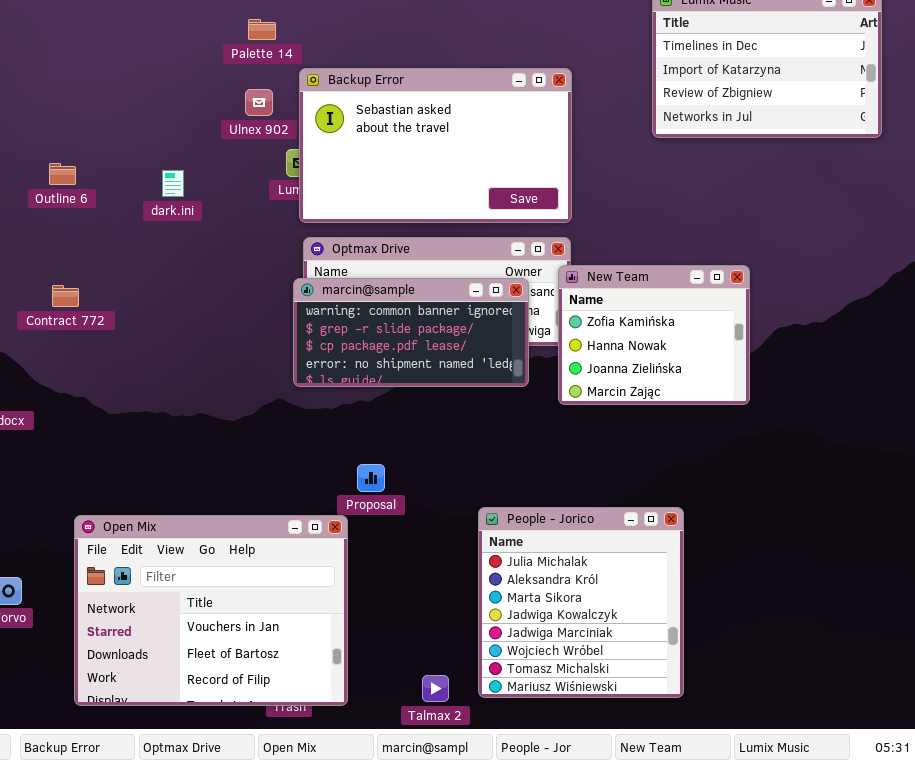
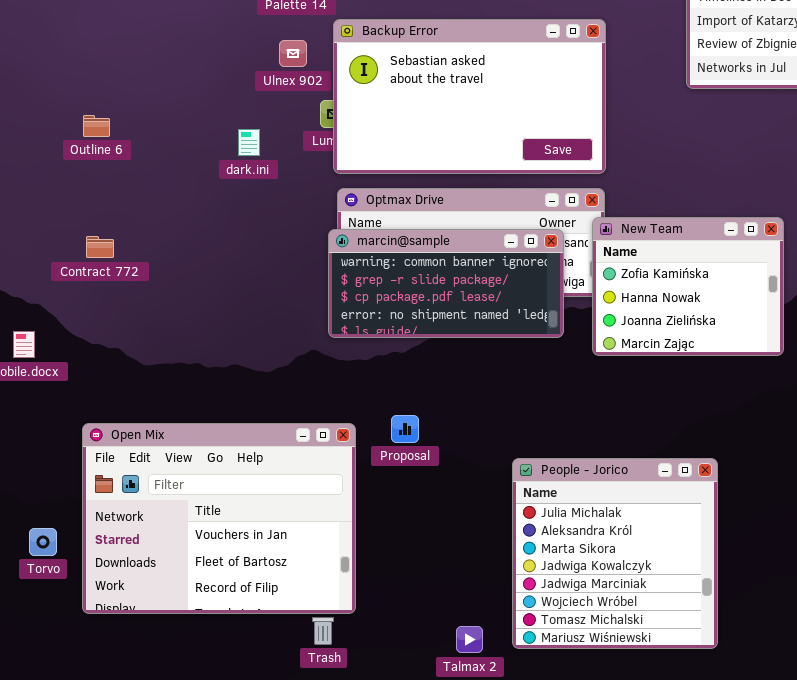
dark.ini: [162,170,184,197] -> [238,129,260,156], moved
Open Mix: [74,515,348,706] -> [82,423,356,614], moved

